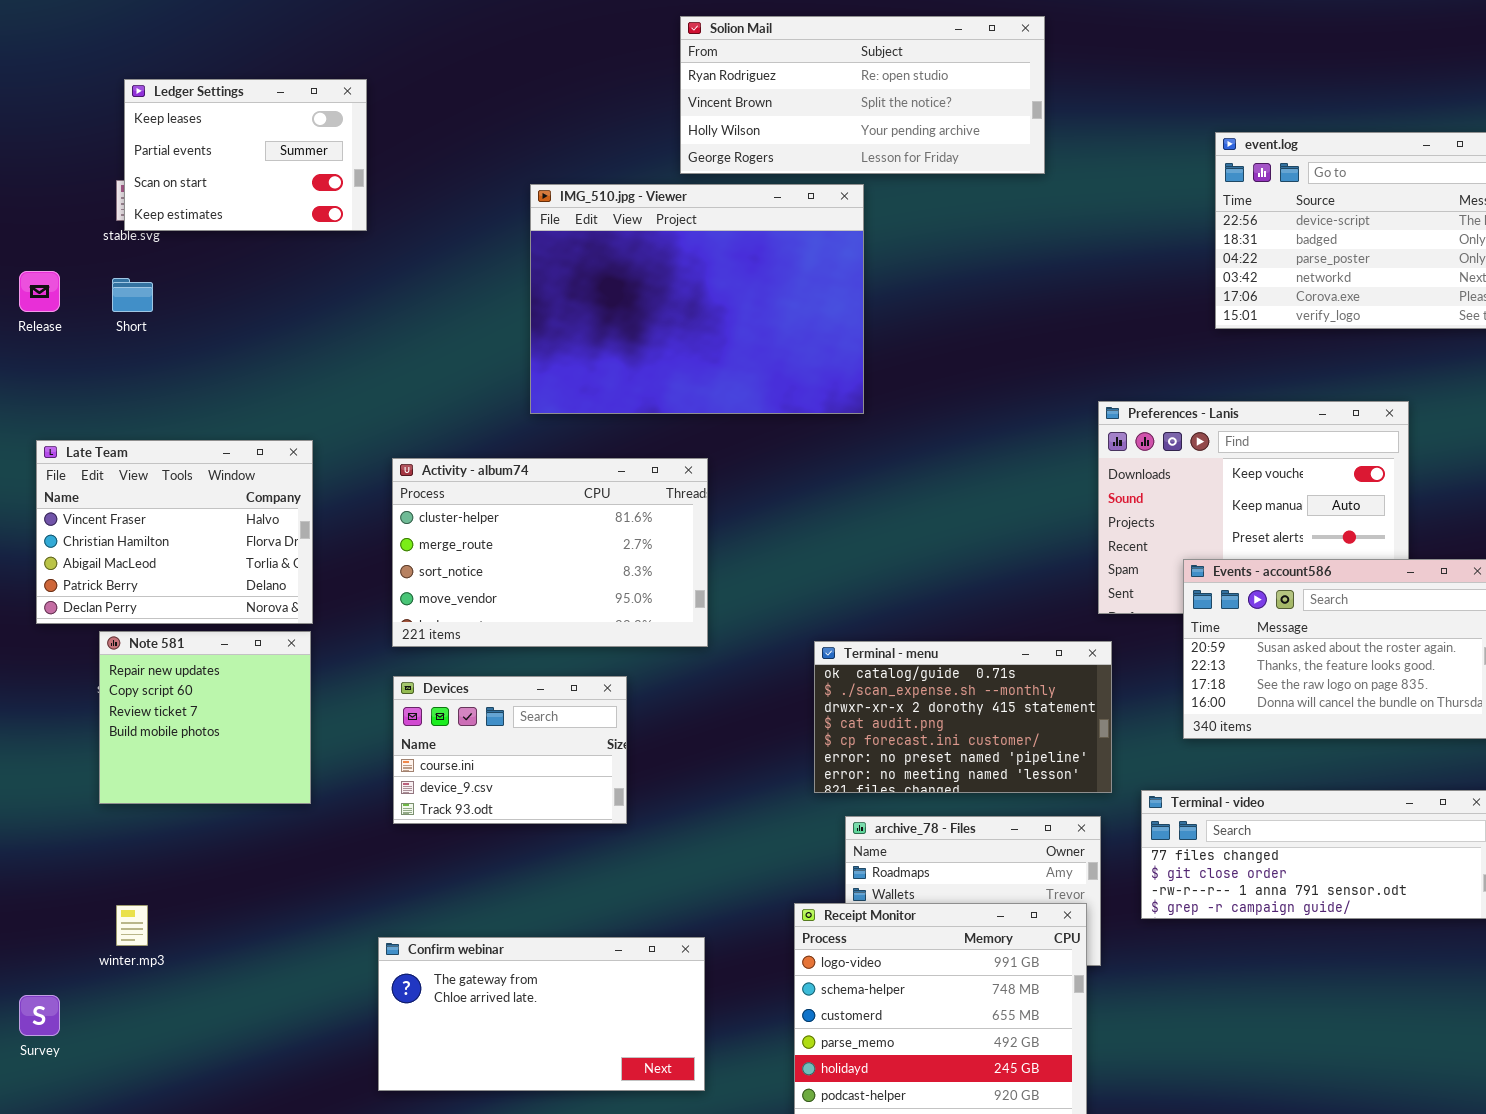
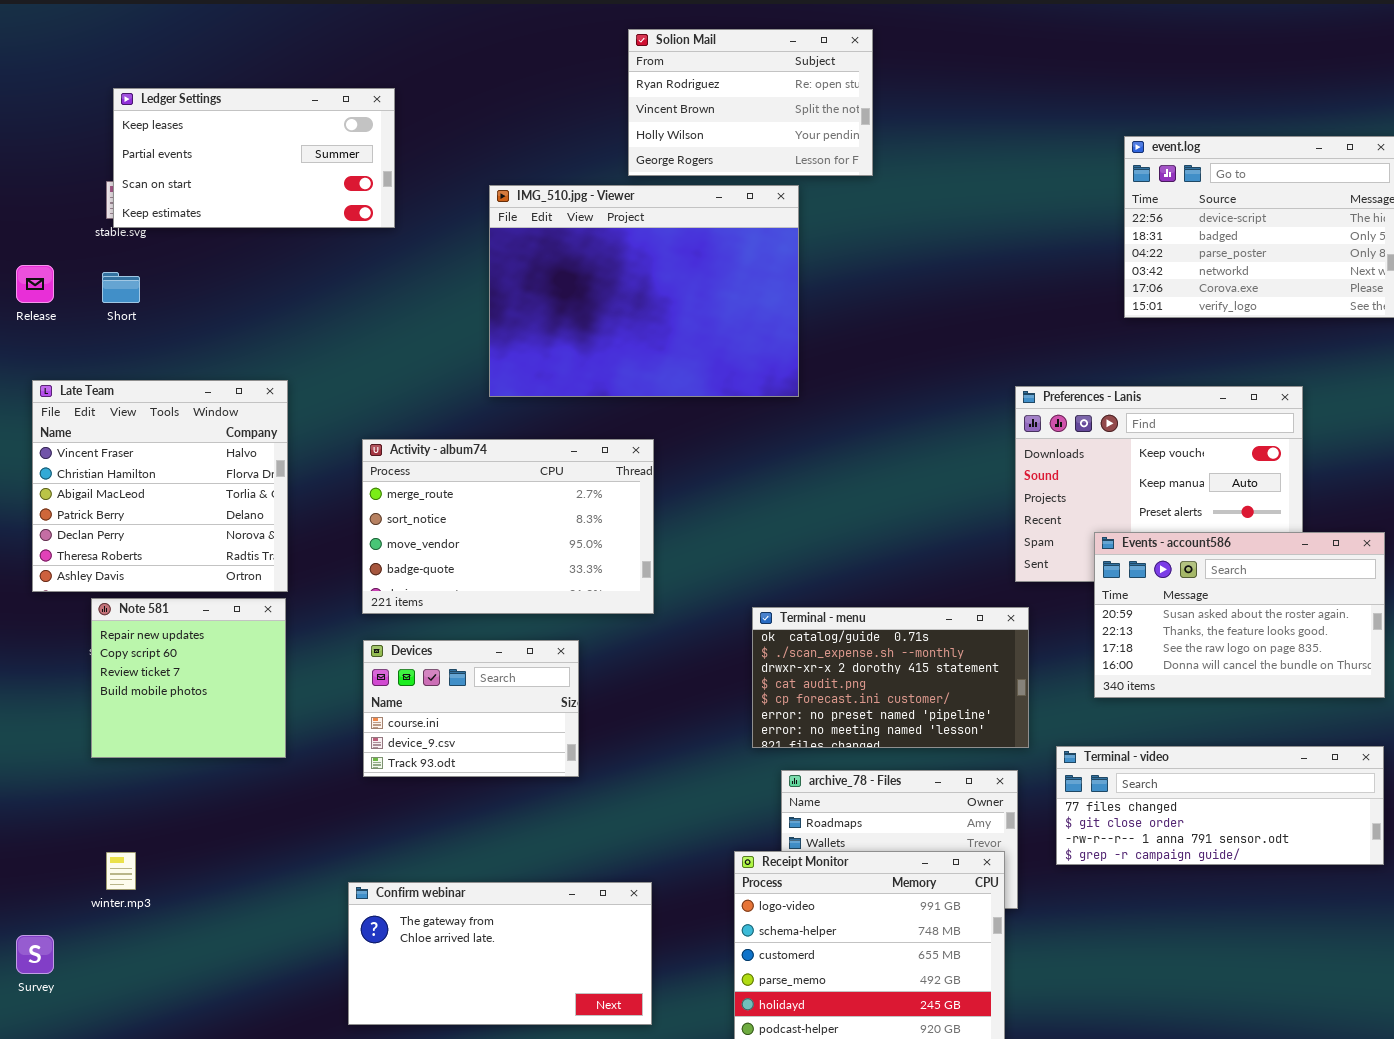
Solion Mail: [680,16,1045,174] -> [628,29,873,176], resized
Ledger Settings: [124,79,367,231] -> [113,88,395,228], resized
Late Team: [36,440,313,624] -> [32,380,288,592], resized
Activity - album74: [392,458,708,647] -> [362,439,654,614], scrolled down 1 row

